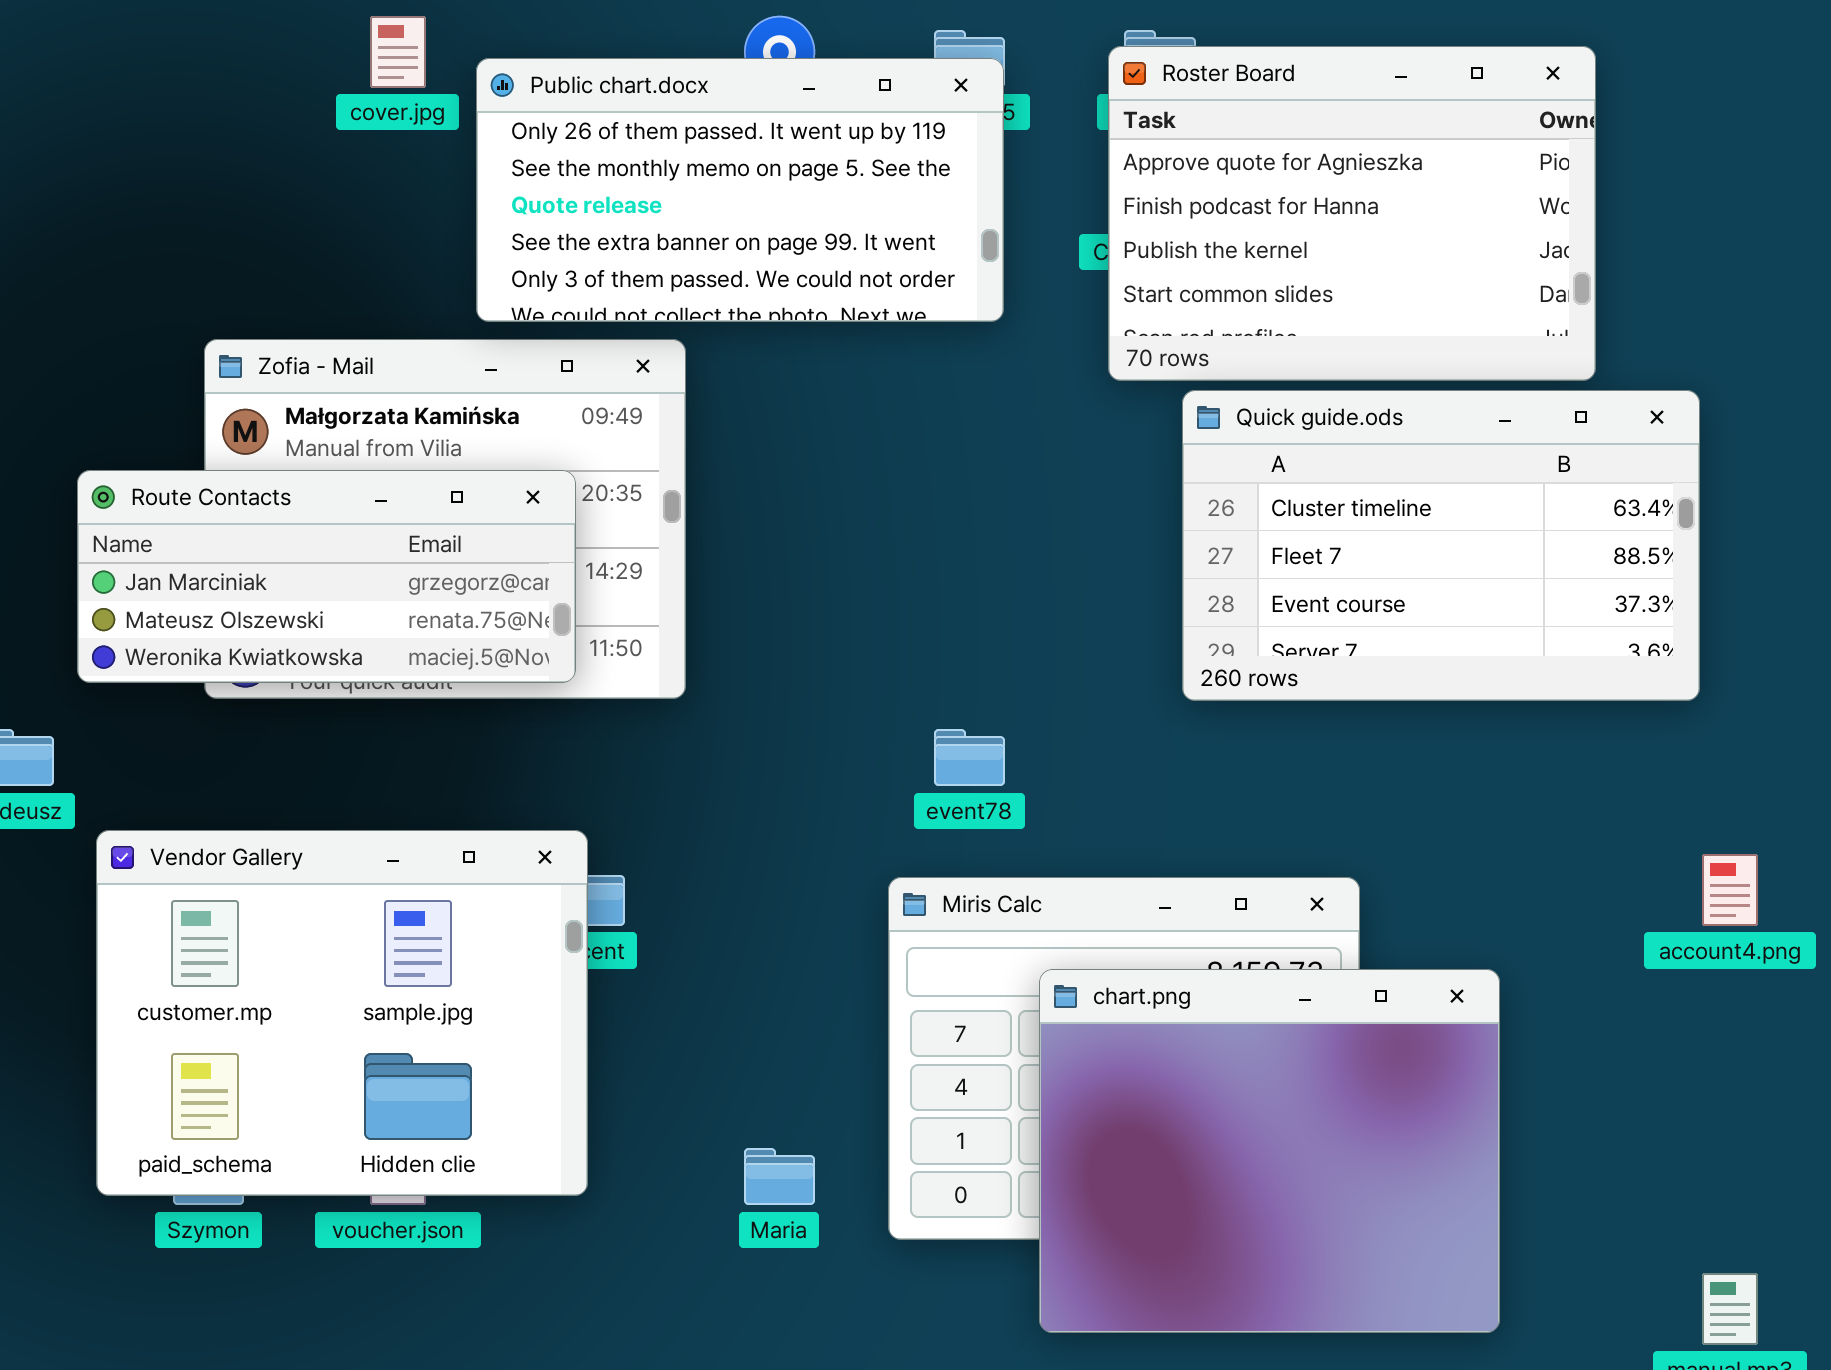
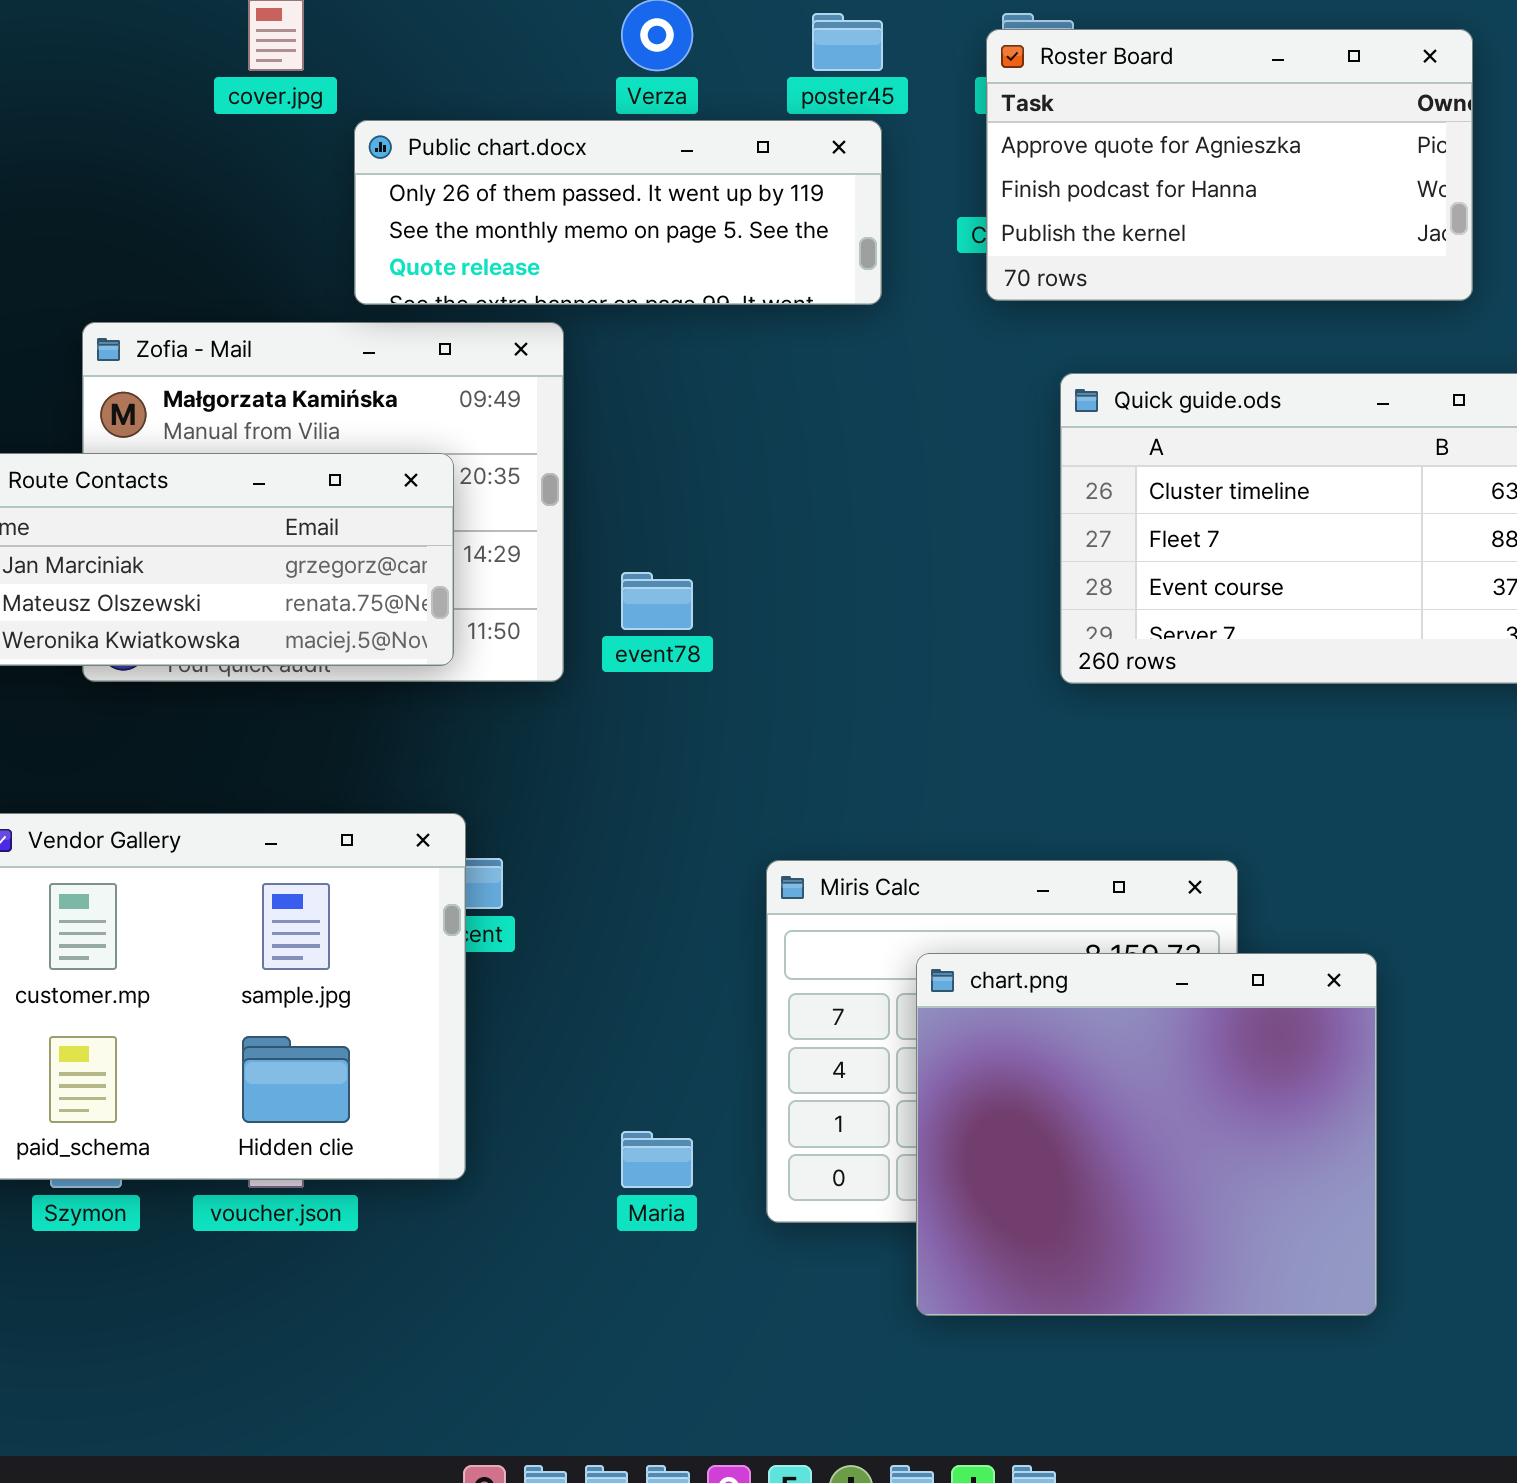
Roster Board: [1108,46,1596,381] -> [986,29,1473,301], resized
Public chart.docx: [476,58,1004,322] -> [354,120,882,305], resized
event78: [934,729,1005,786] -> [621,572,693,630], moved

